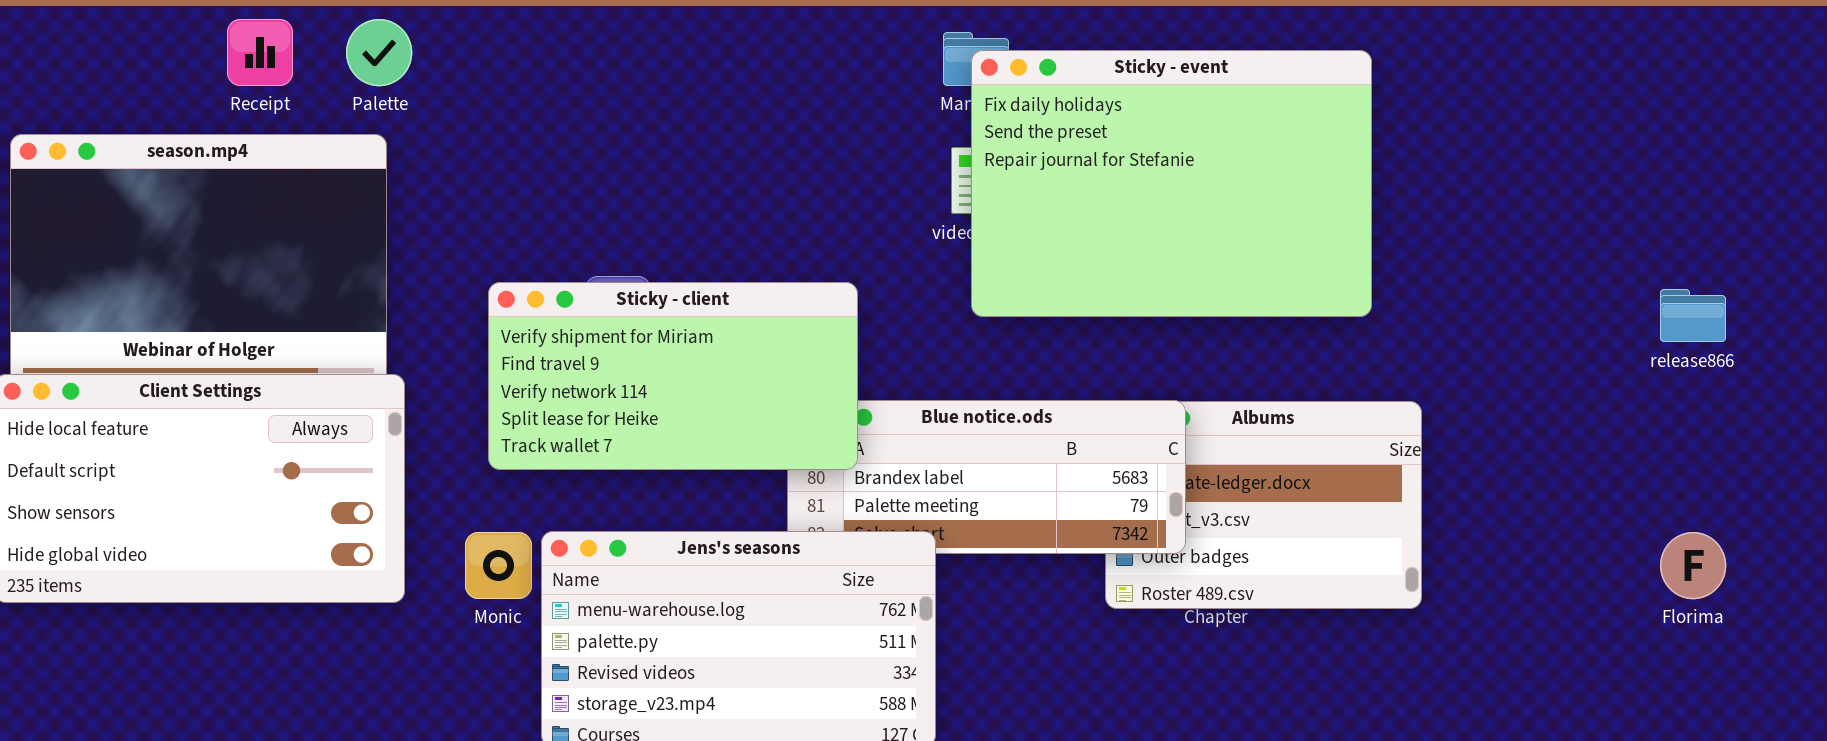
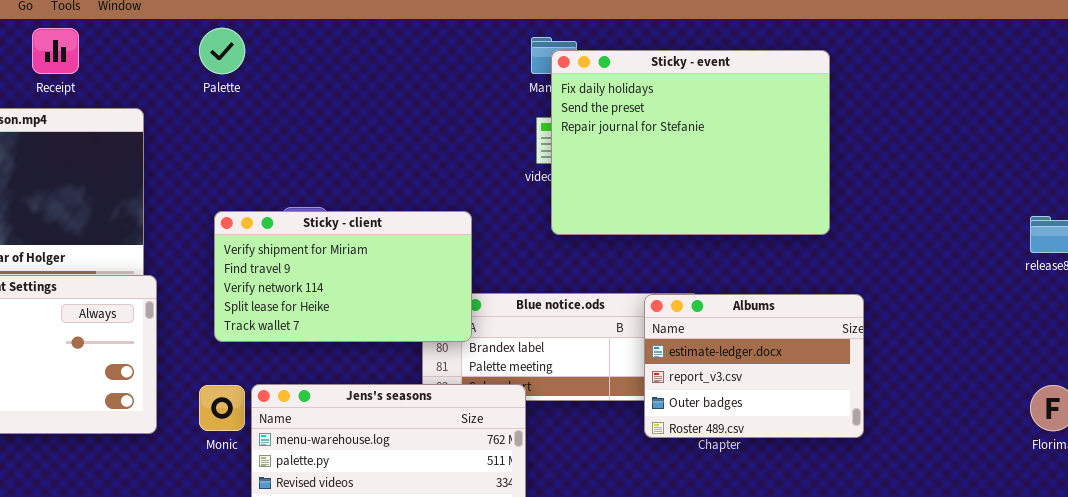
Palette: [346,19,412,86] -> [199,28,245,74], moved
Albums: [1105,401,1422,609] -> [644,294,864,438], raised

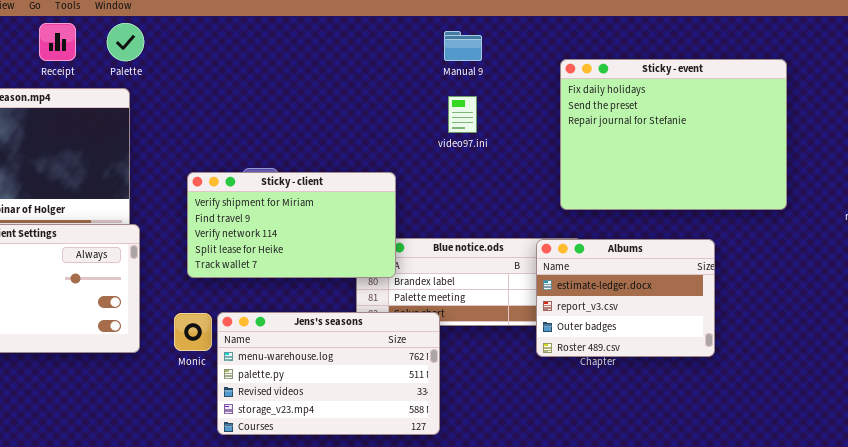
Palette: [199,28,245,74] -> [107,23,144,61], moved
Sticky - event: [551,50,830,235] -> [560,59,787,210], moved

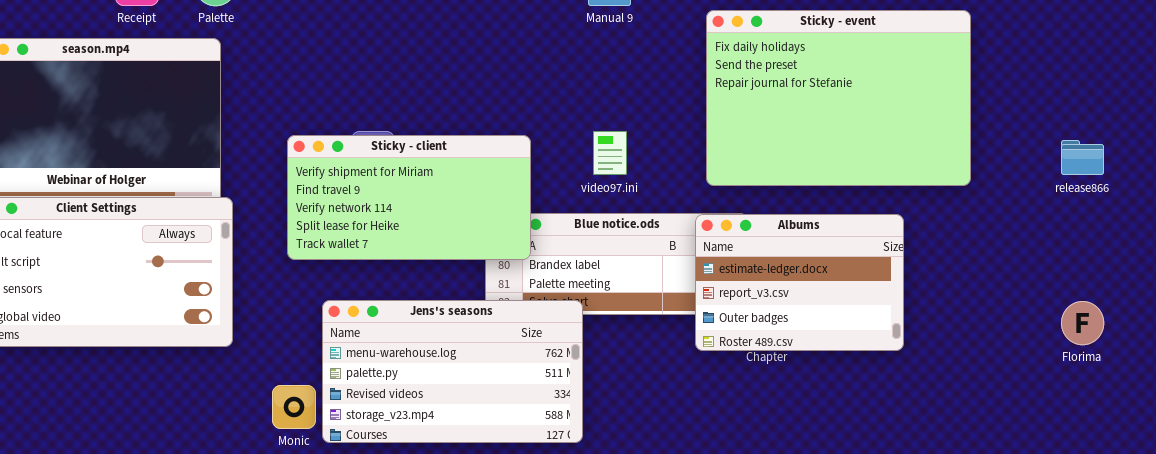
Sticky - event: [560,59,787,210] -> [706,10,971,186], moved
video97.ini: [448,96,477,133] -> [593,131,627,175], moved
Monic: [174,313,212,351] -> [272,385,316,429], moved

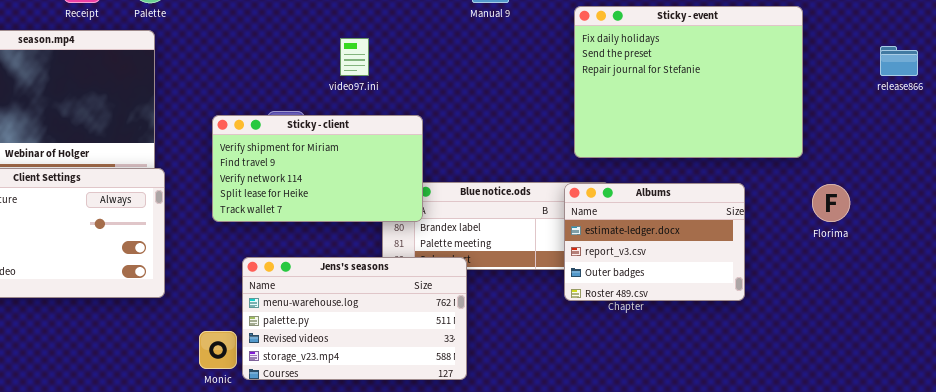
video97.ini: [593,131,627,175] -> [340,38,369,76], moved
release866: [1061,140,1104,175] -> [880,46,918,76], moved
Florima: [1061,301,1104,345] -> [812,184,850,222], moved

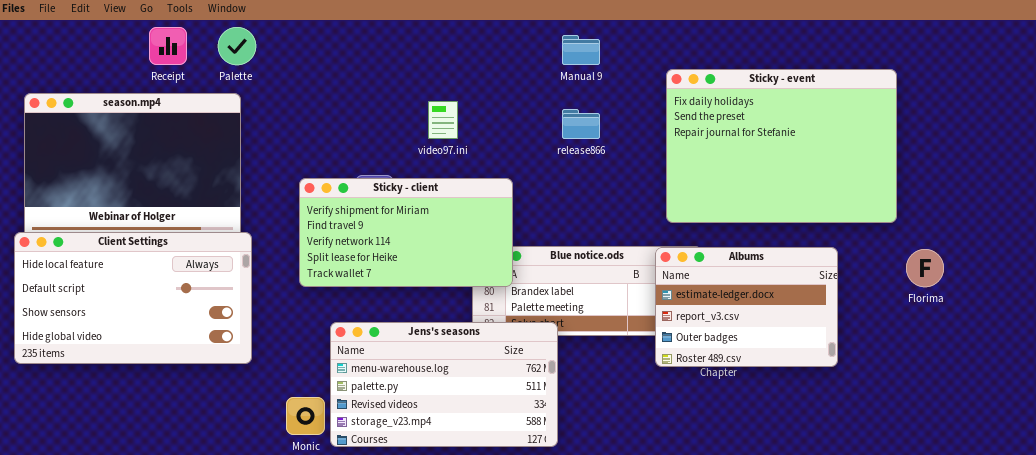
release866: [880,46,918,76] -> [562,109,600,139], moved

